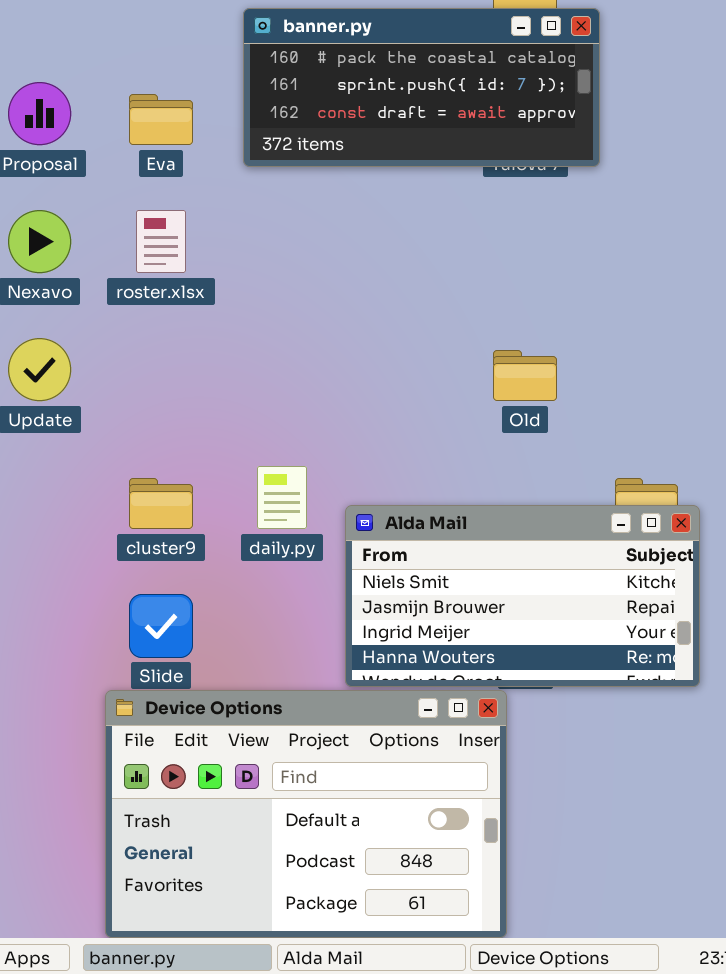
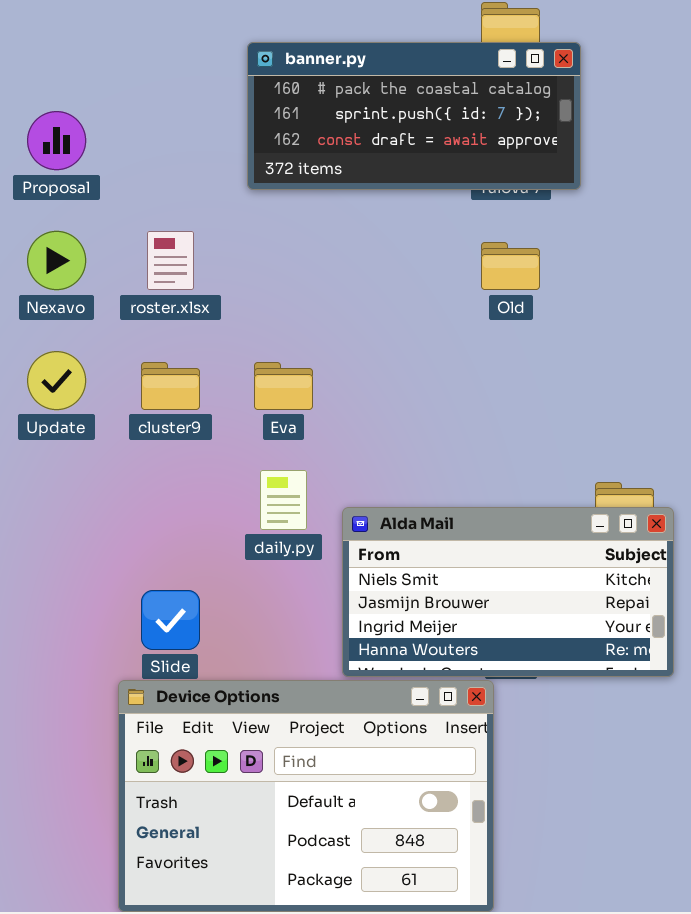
Eva: [129,94,193,145] -> [254,362,313,410], moved
Old: [493,350,557,401] -> [481,242,540,290], moved
cluster9: [129,478,193,529] -> [141,362,200,410], moved

